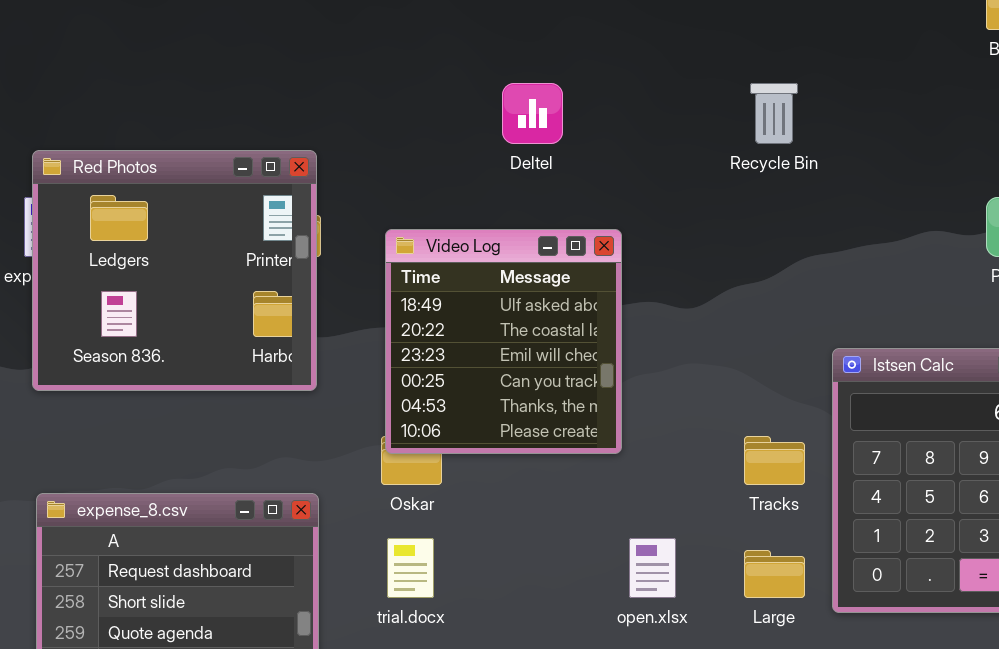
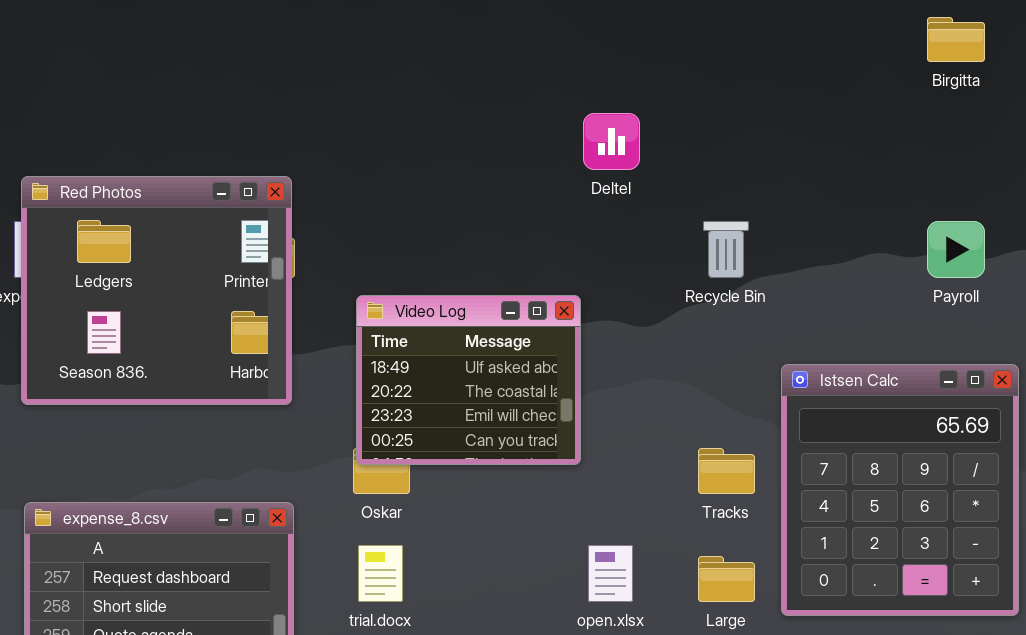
Deltel: [502,83,563,144] -> [583,113,640,170], moved
Recycle Bin: [750,83,798,144] -> [703,221,749,278], moved
Video Log: [385,229,622,454] -> [356,295,581,465], resized

